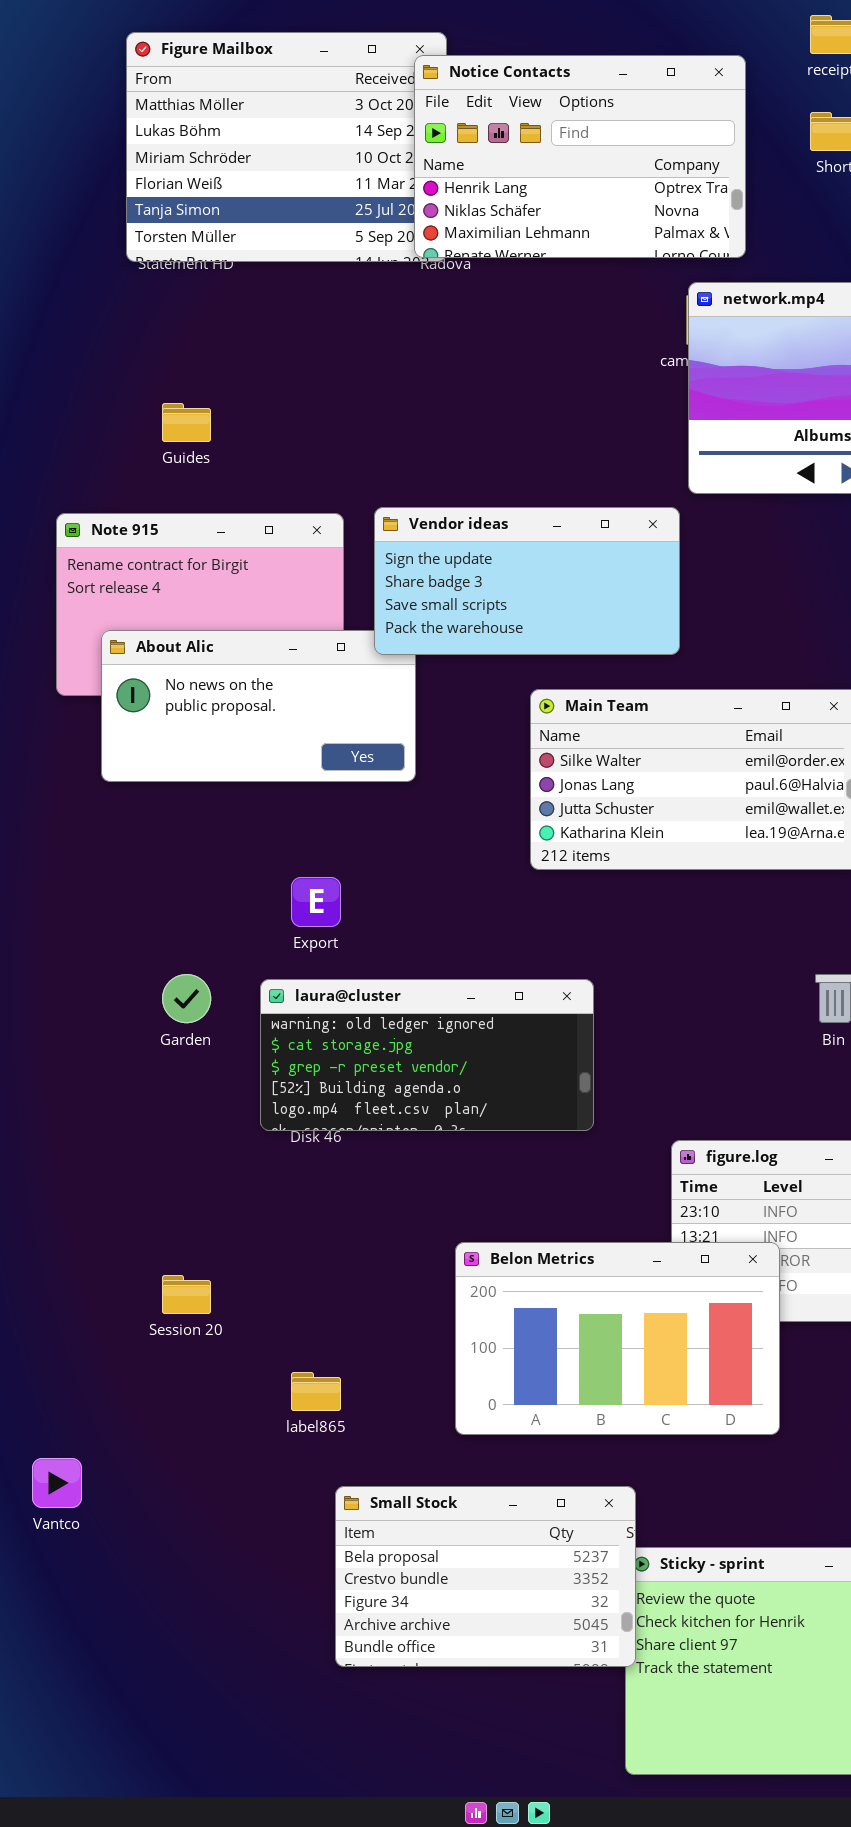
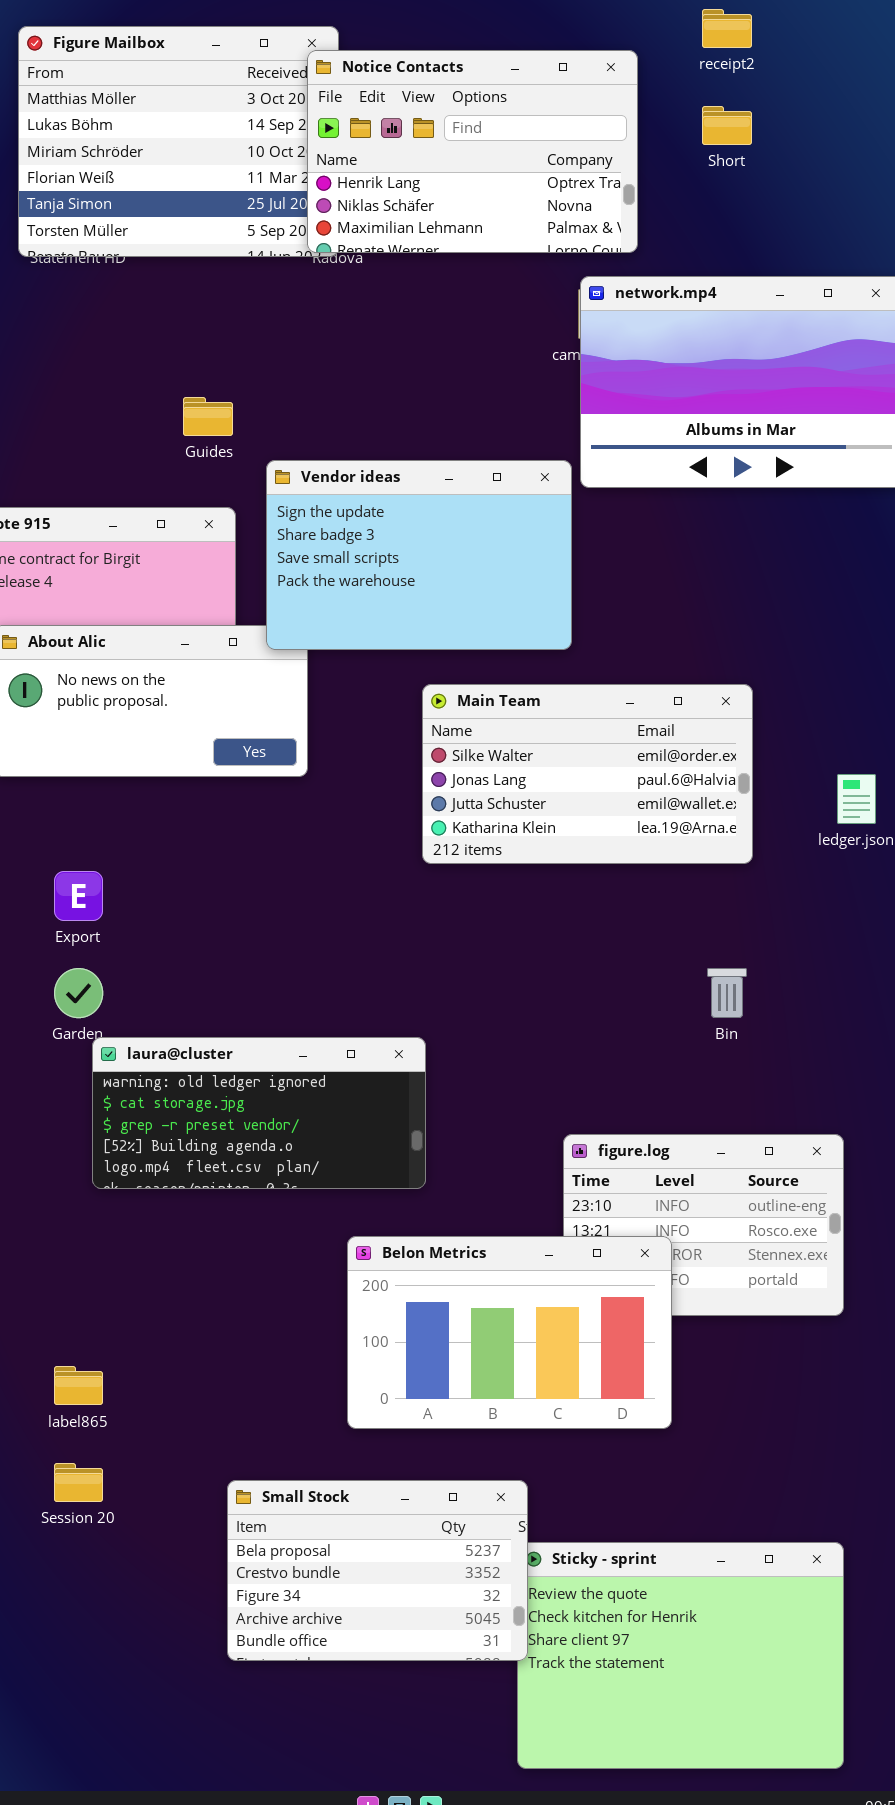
Guides: [162,403,211,442] -> [183,397,233,436], moved
Vendor ideas: [374,507,680,655] -> [266,460,572,650], resized
Export: [291,877,341,927] -> [54,871,103,921], moved
laura@cluster: [260,979,594,1131] -> [92,1037,426,1189], moved
Session 20: [162,1275,211,1314] -> [54,1463,103,1502], moved
label865: [291,1372,341,1411] -> [54,1366,103,1405], moved

